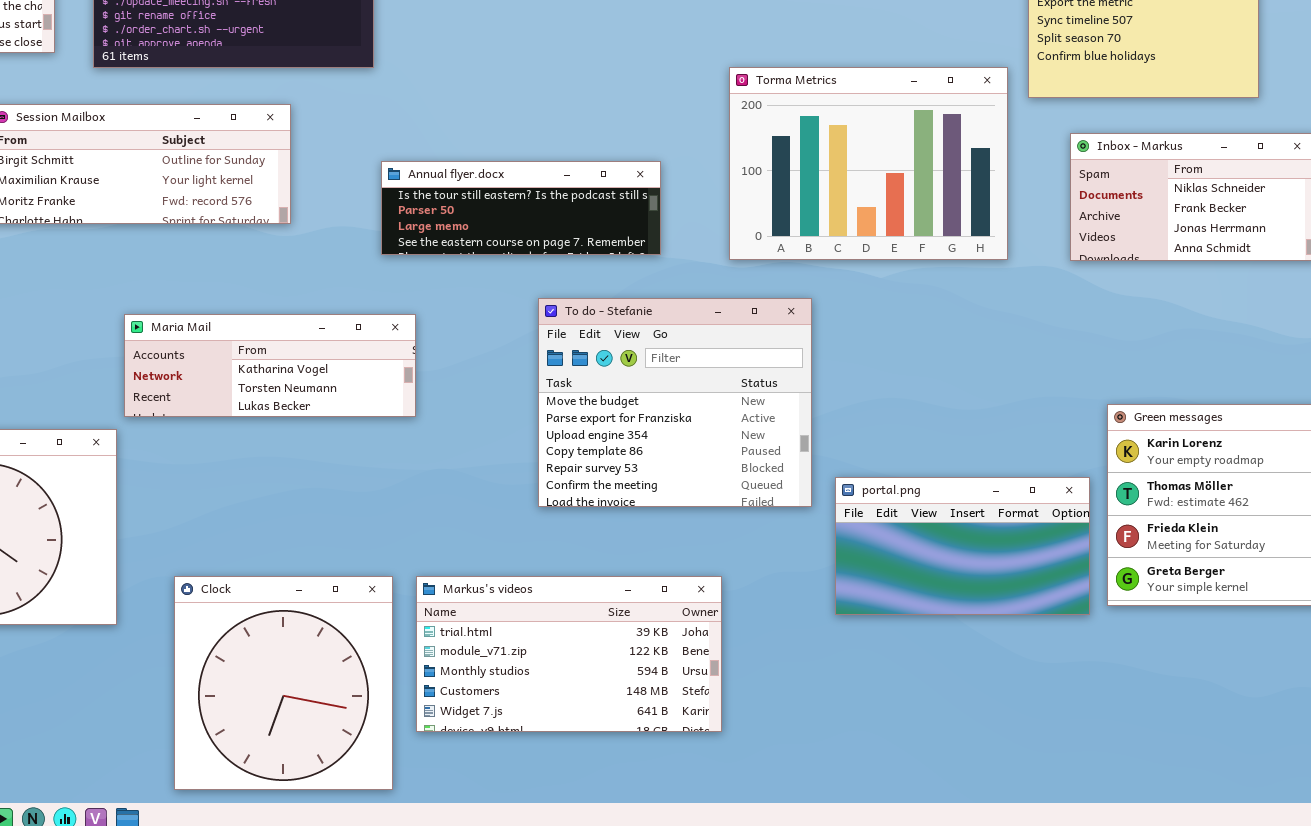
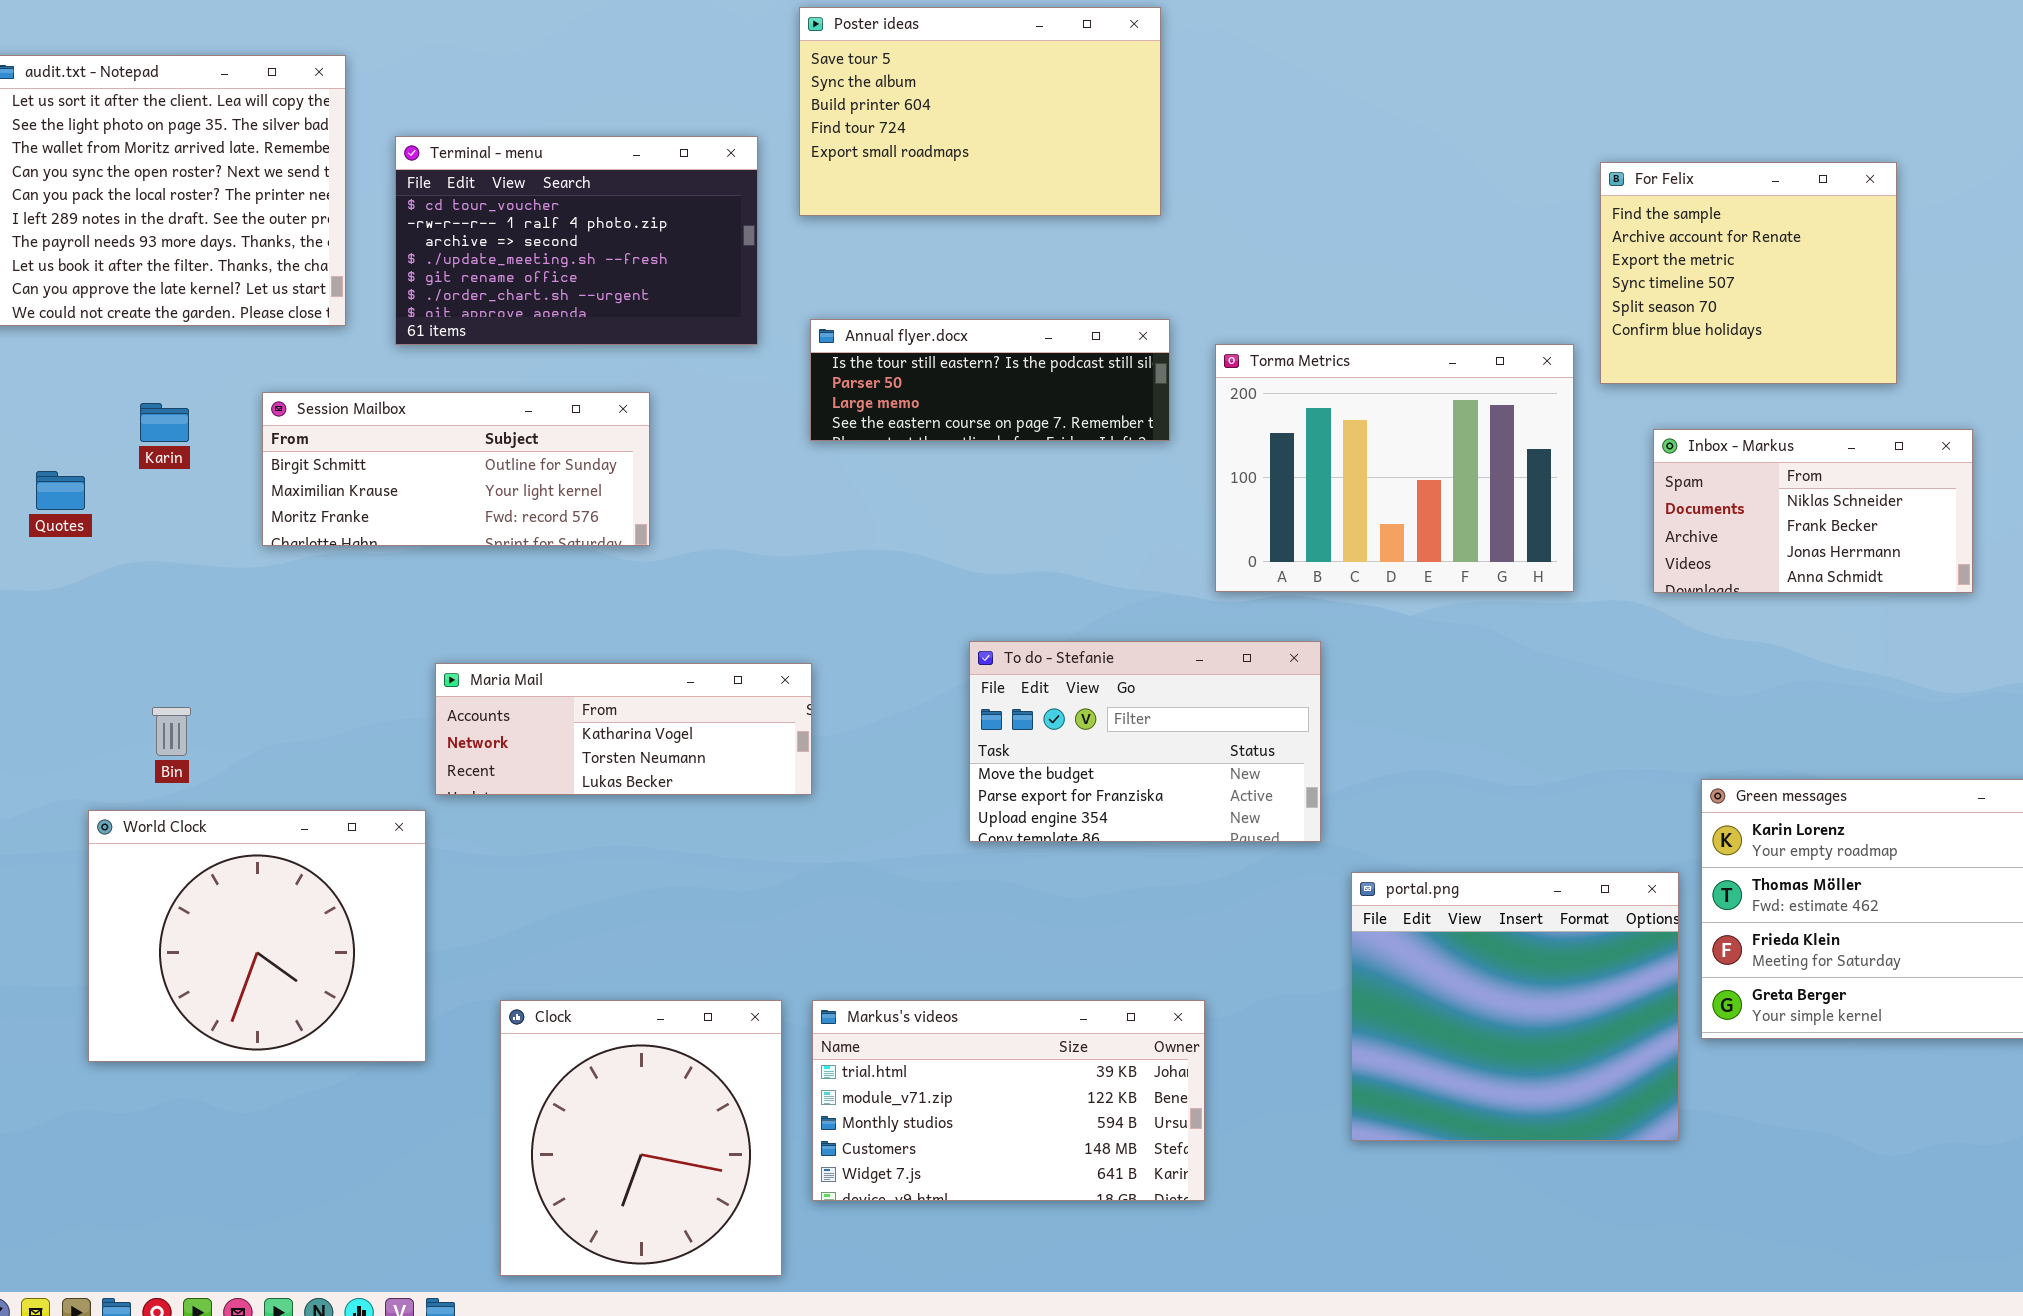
Annual flyer.docx: [381,161,661,255] -> [810,319,1170,441], moved
To do - Stefanie: [538,298,812,507] -> [969,641,1321,842], resized
portal.png: [835,477,1090,615] -> [1351,872,1679,1141], resized

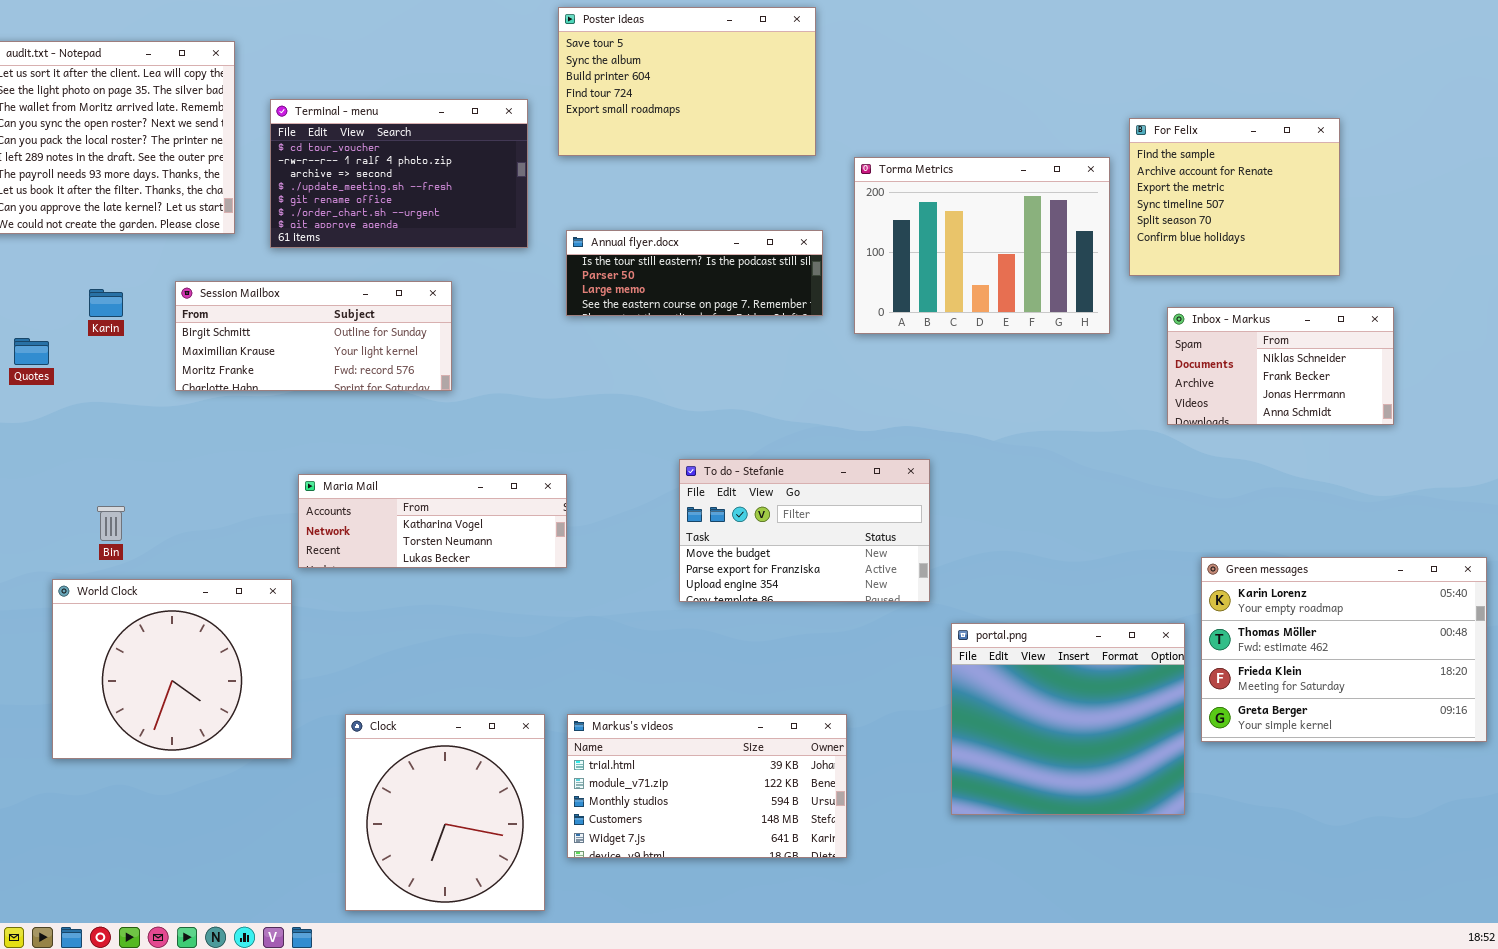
Torma Metrics: [1215,344,1574,592] -> [854,157,1110,334], moved

